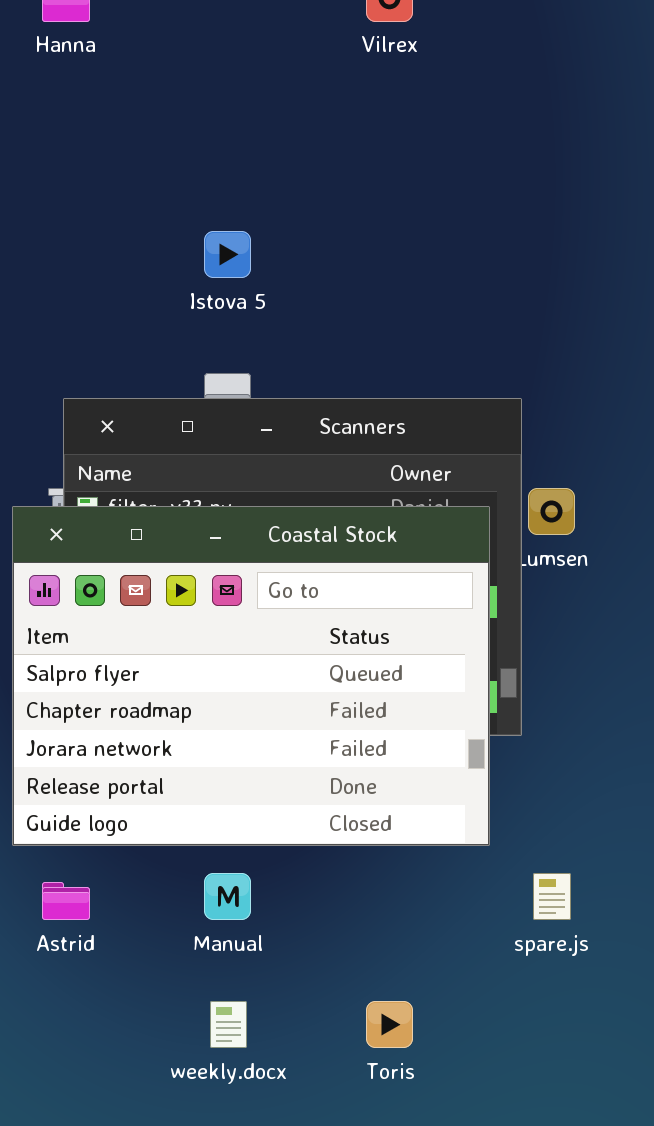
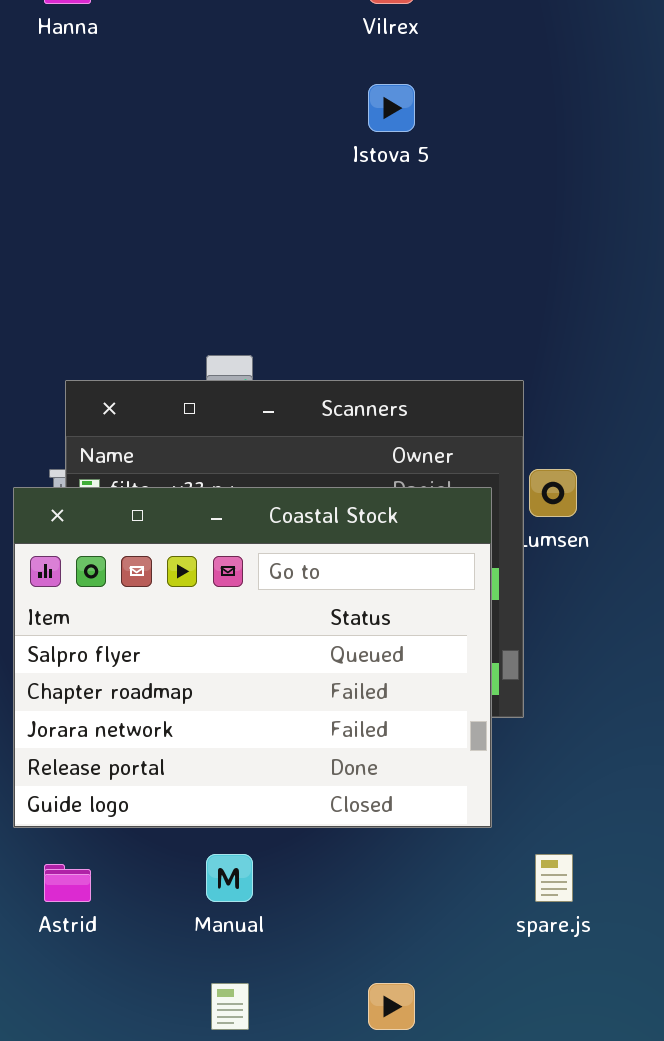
Istova 5: [204,231,251,278] -> [368,84,415,132], moved

